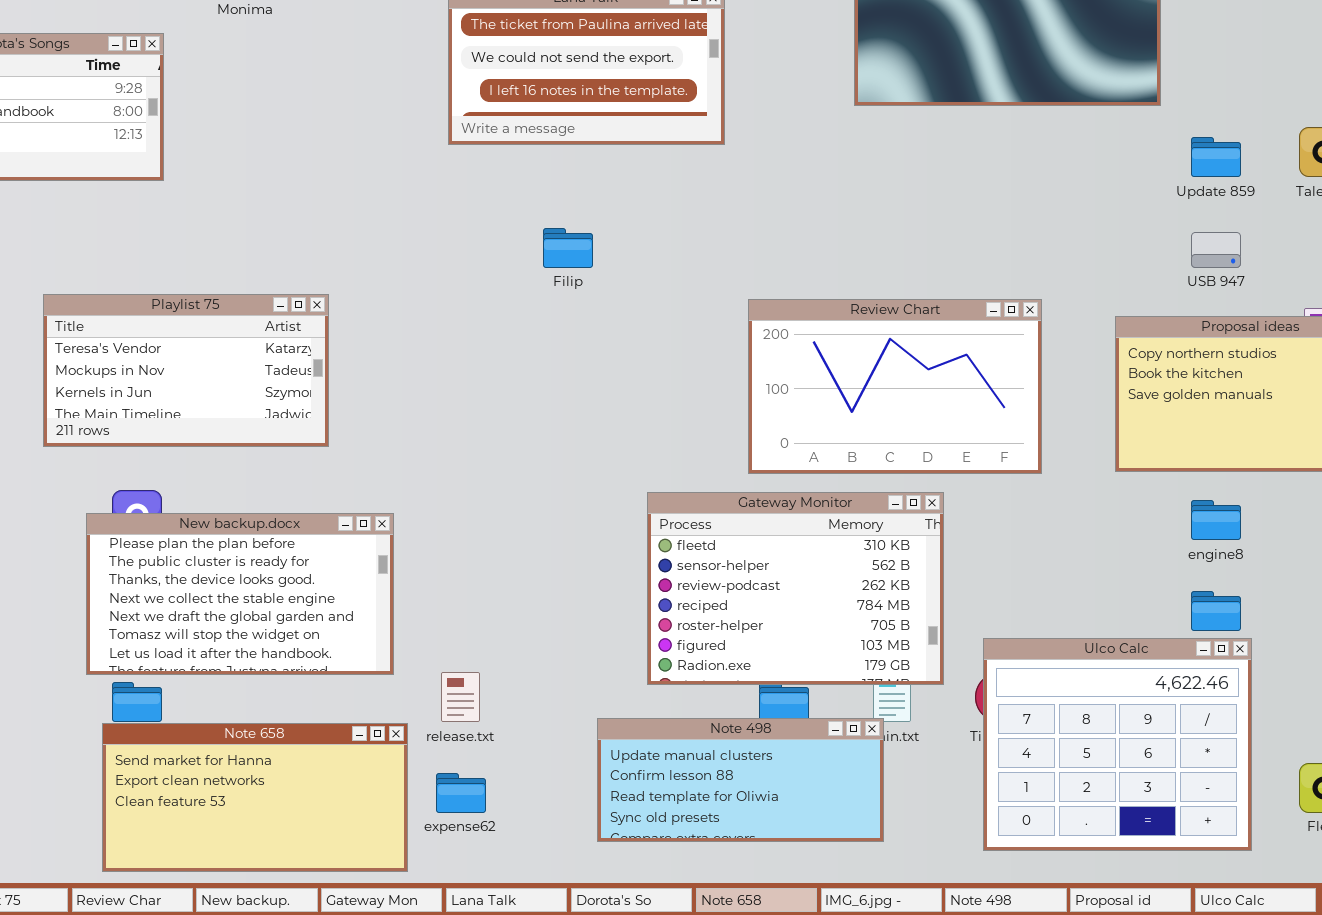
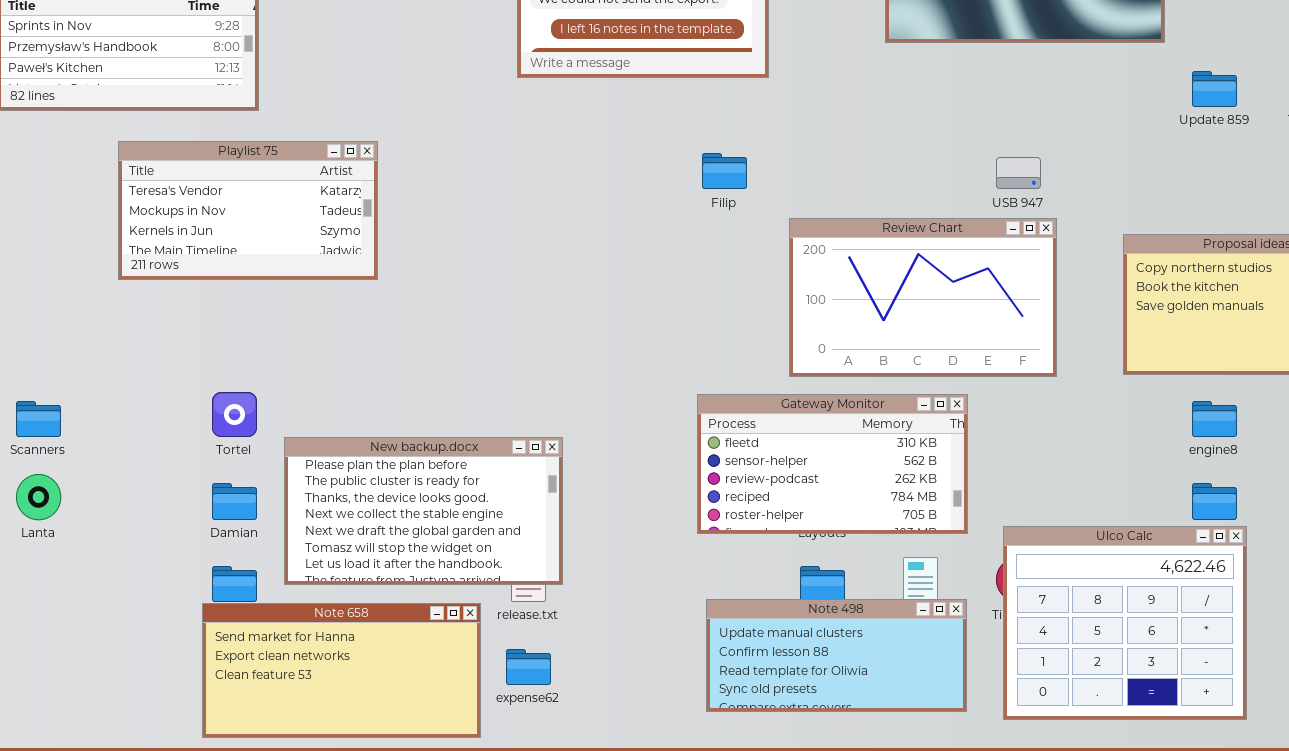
Filip: [543,228,593,268] -> [702,153,747,189], moved
USB 947: [1191,232,1241,268] -> [996,157,1041,189], moved
Playlist 75: [43,294,329,447] -> [118,141,378,280], moved
Gateway Monitor: [647,492,944,685] -> [697,394,968,534], resized
New backup.docx: [86,513,394,675] -> [284,437,563,585], moved
Note 498: [597,718,884,842] -> [706,599,967,712], moved

